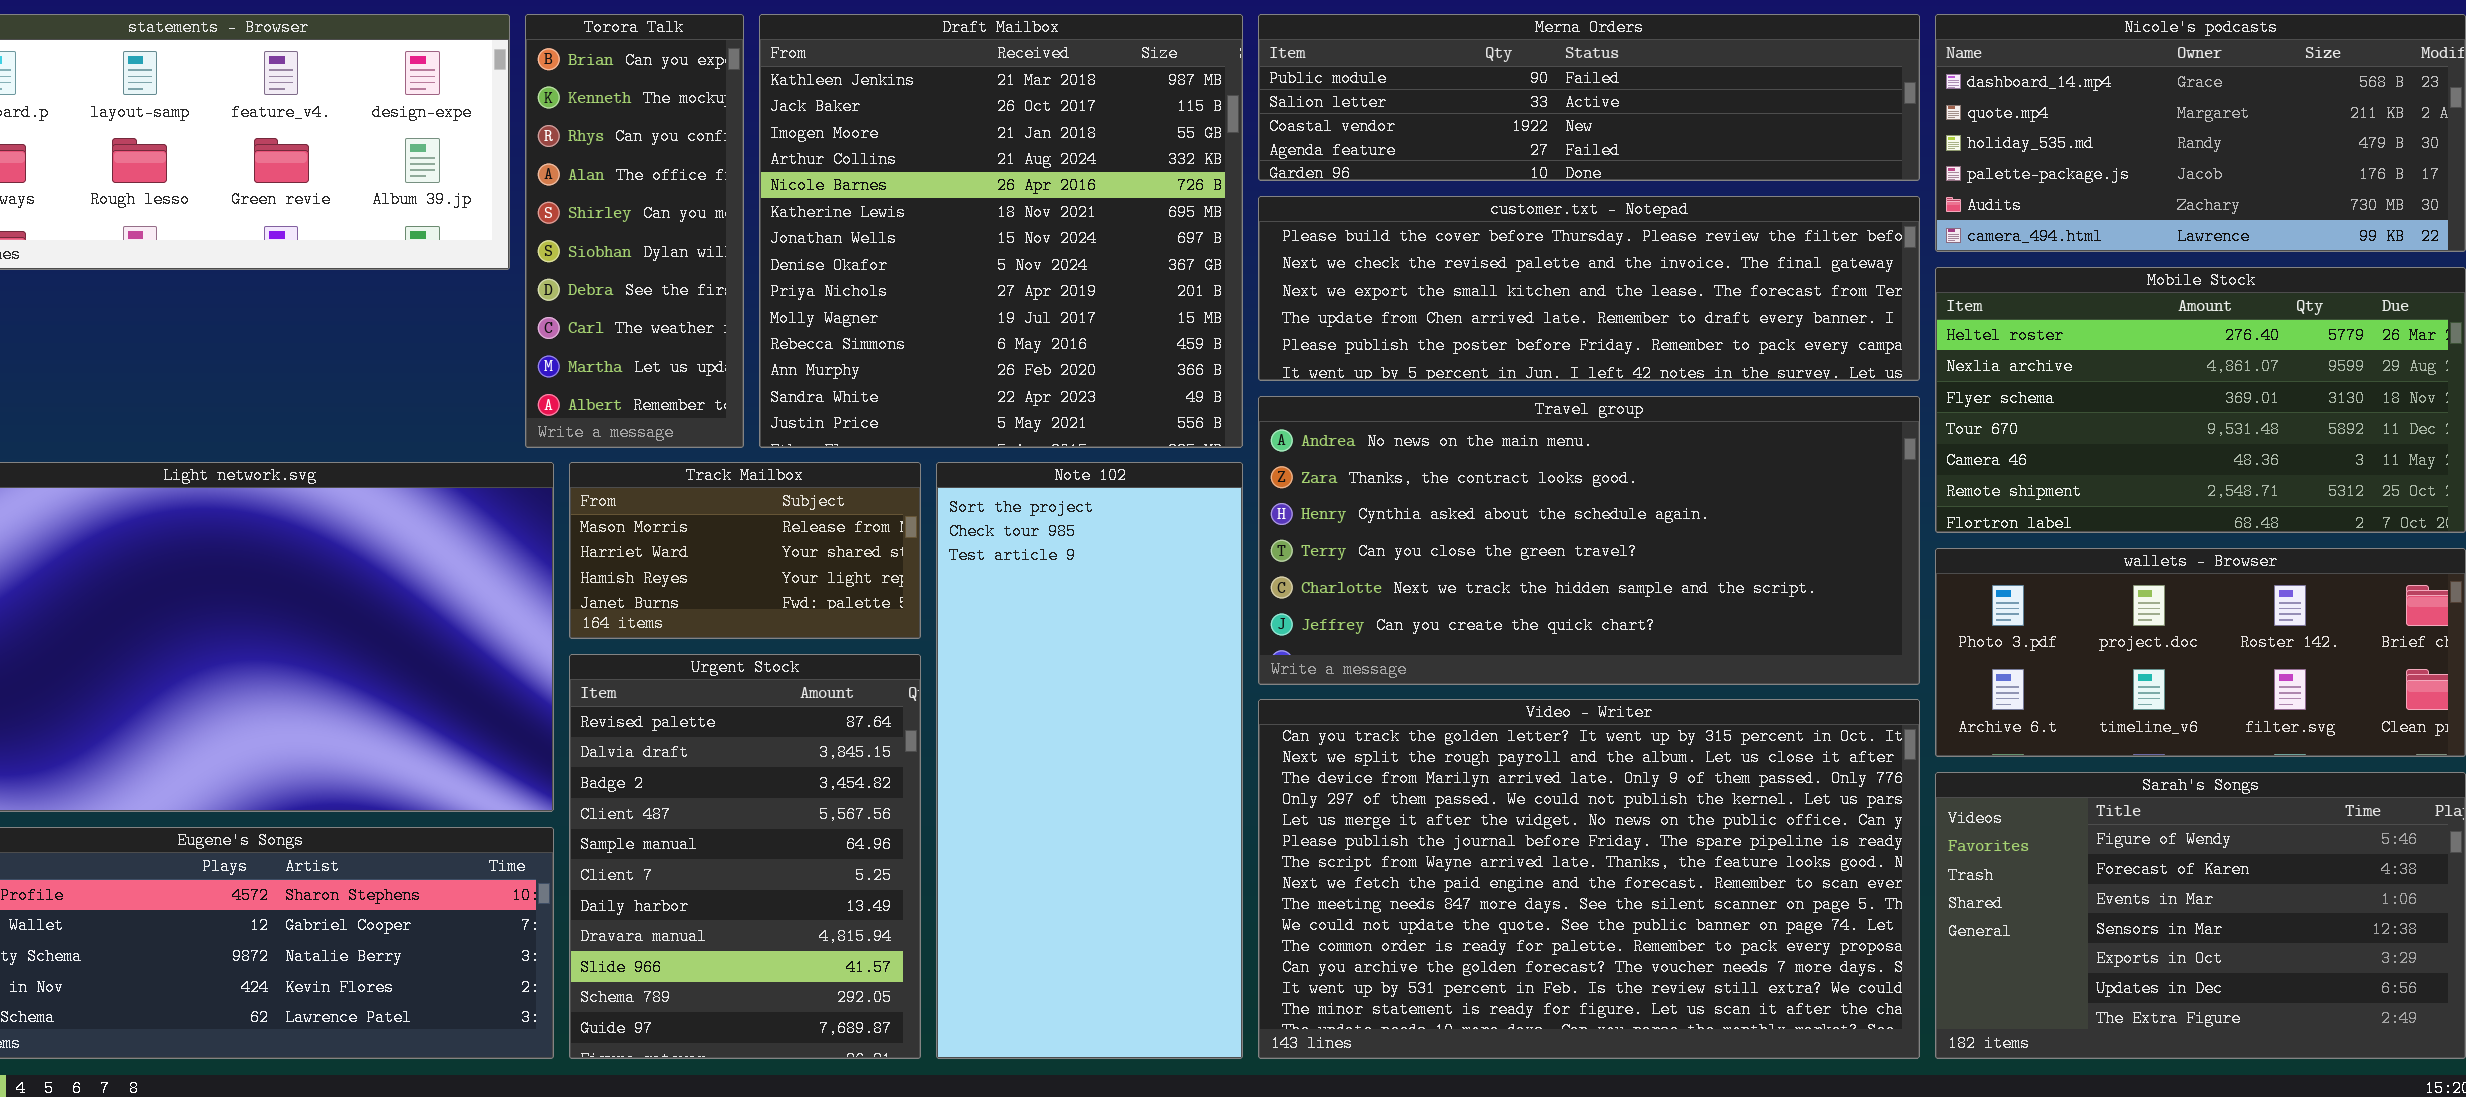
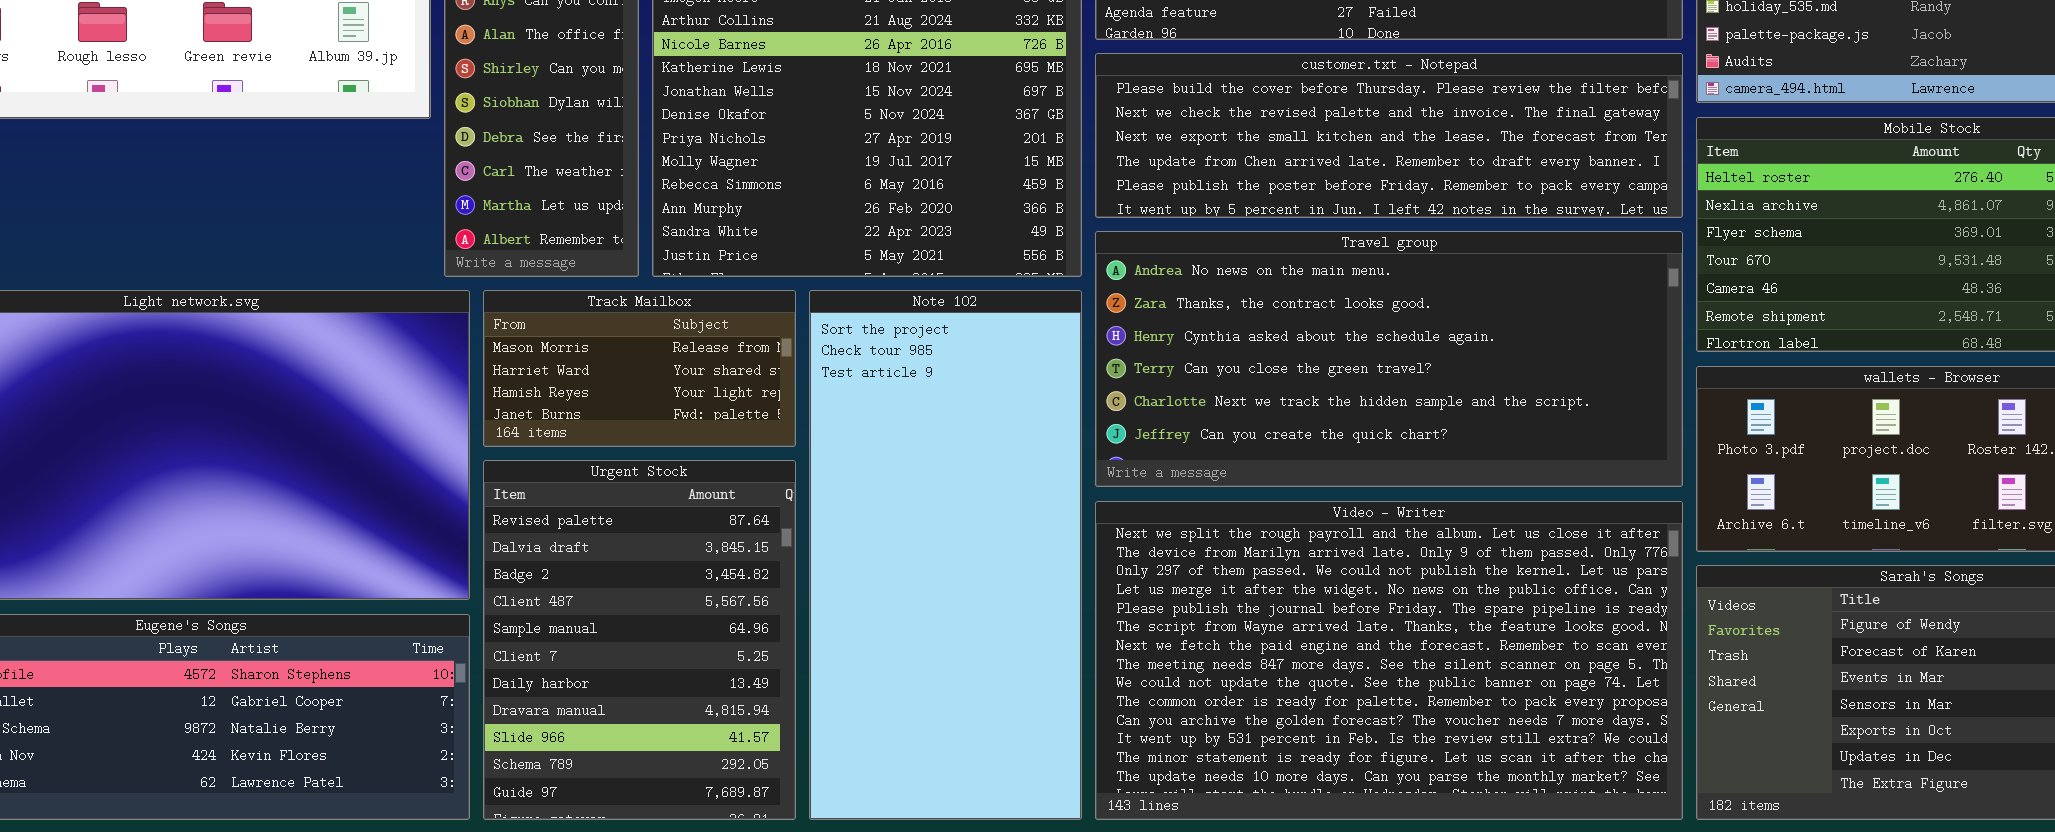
Video - Writer: [1258,699,1920,1059] -> [1095,501,1683,820], scrolled down 1 row

